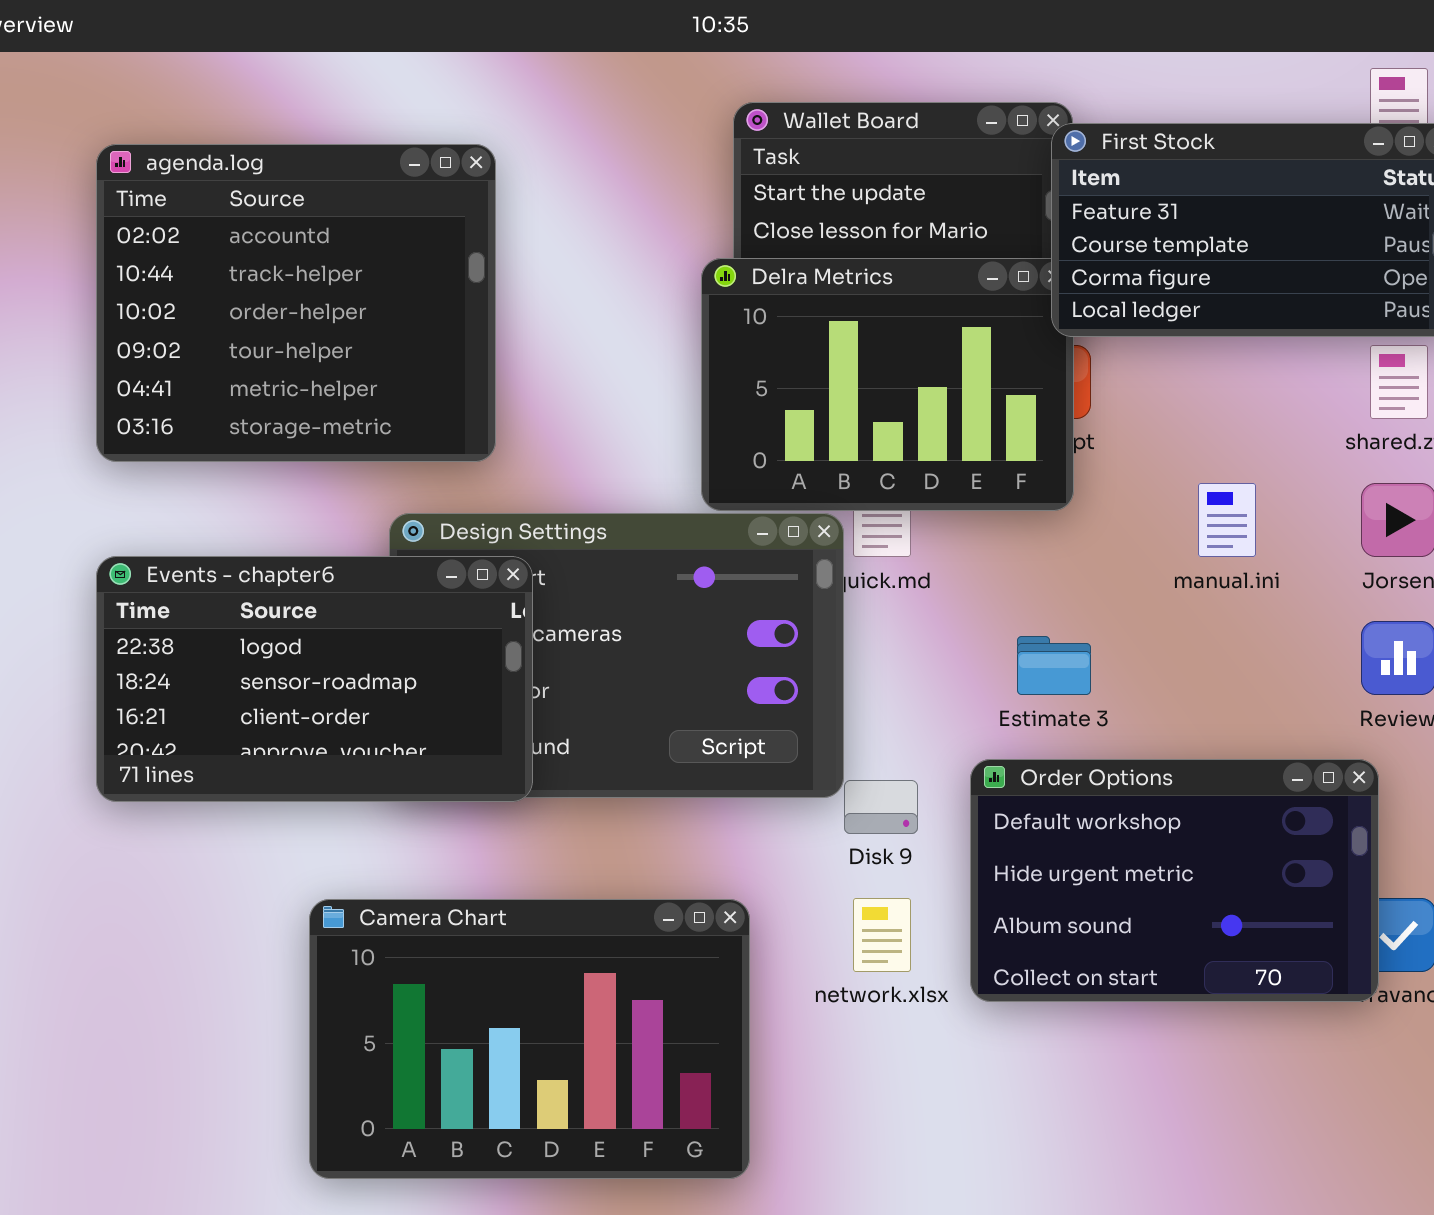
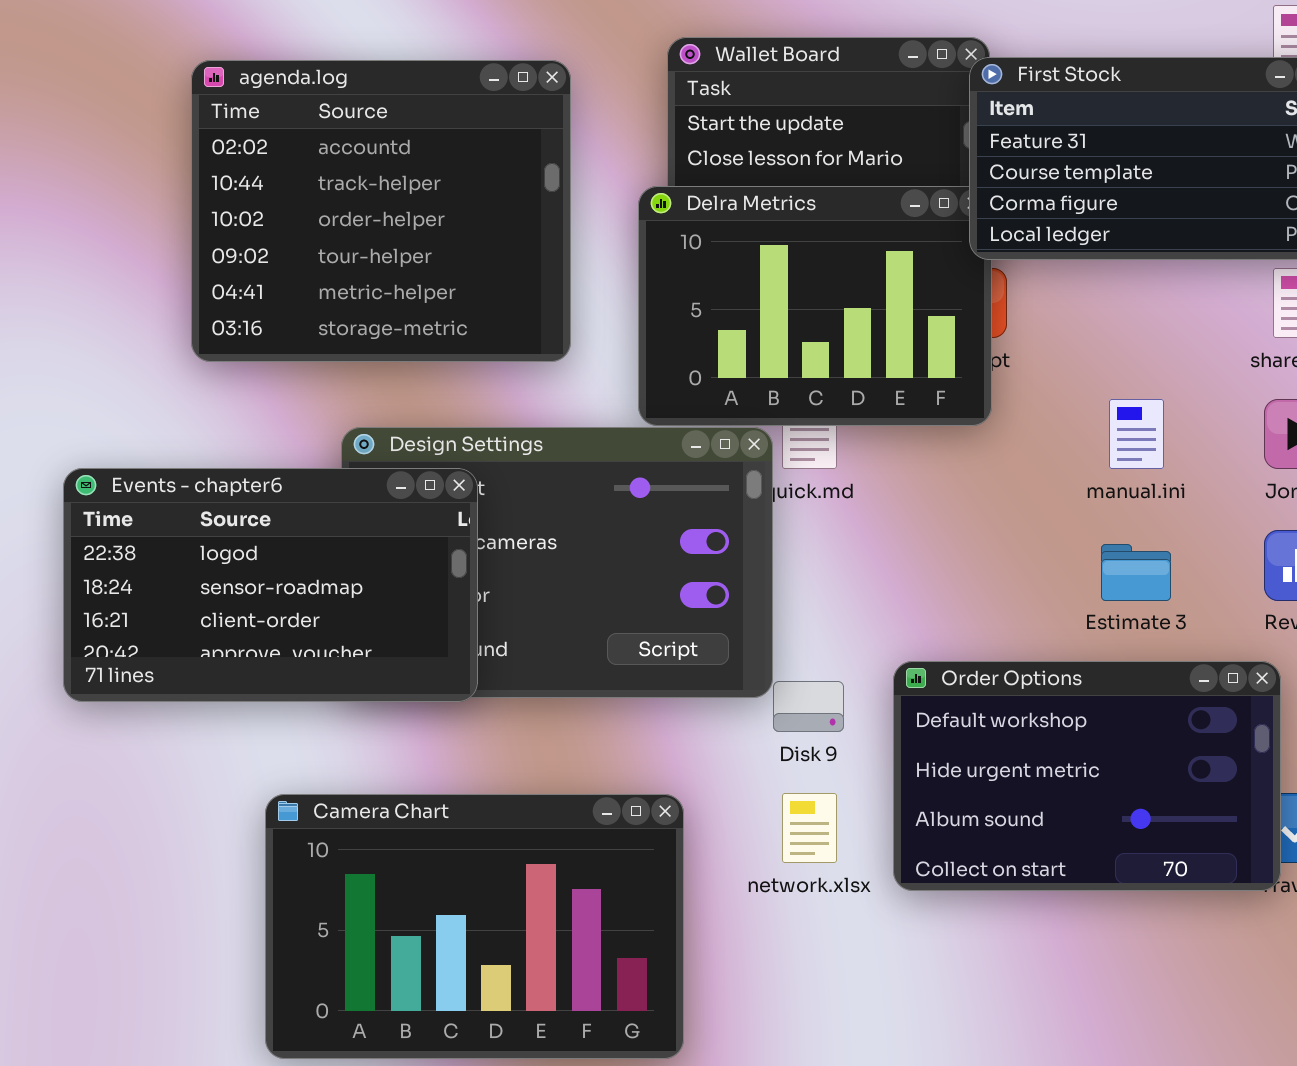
agenda.log: [96,144,496,462] -> [191,60,571,362], moved
Estimate 3: [1017,636,1091,695] -> [1101,544,1171,601], moved

